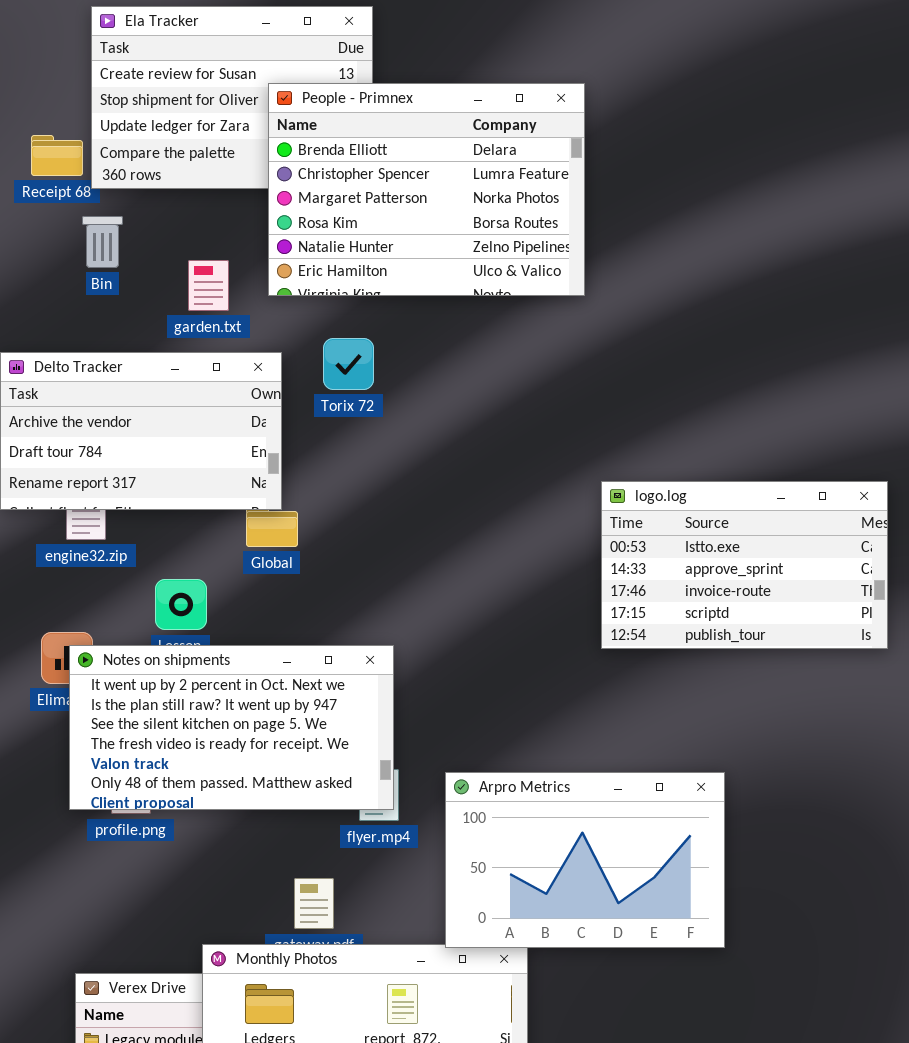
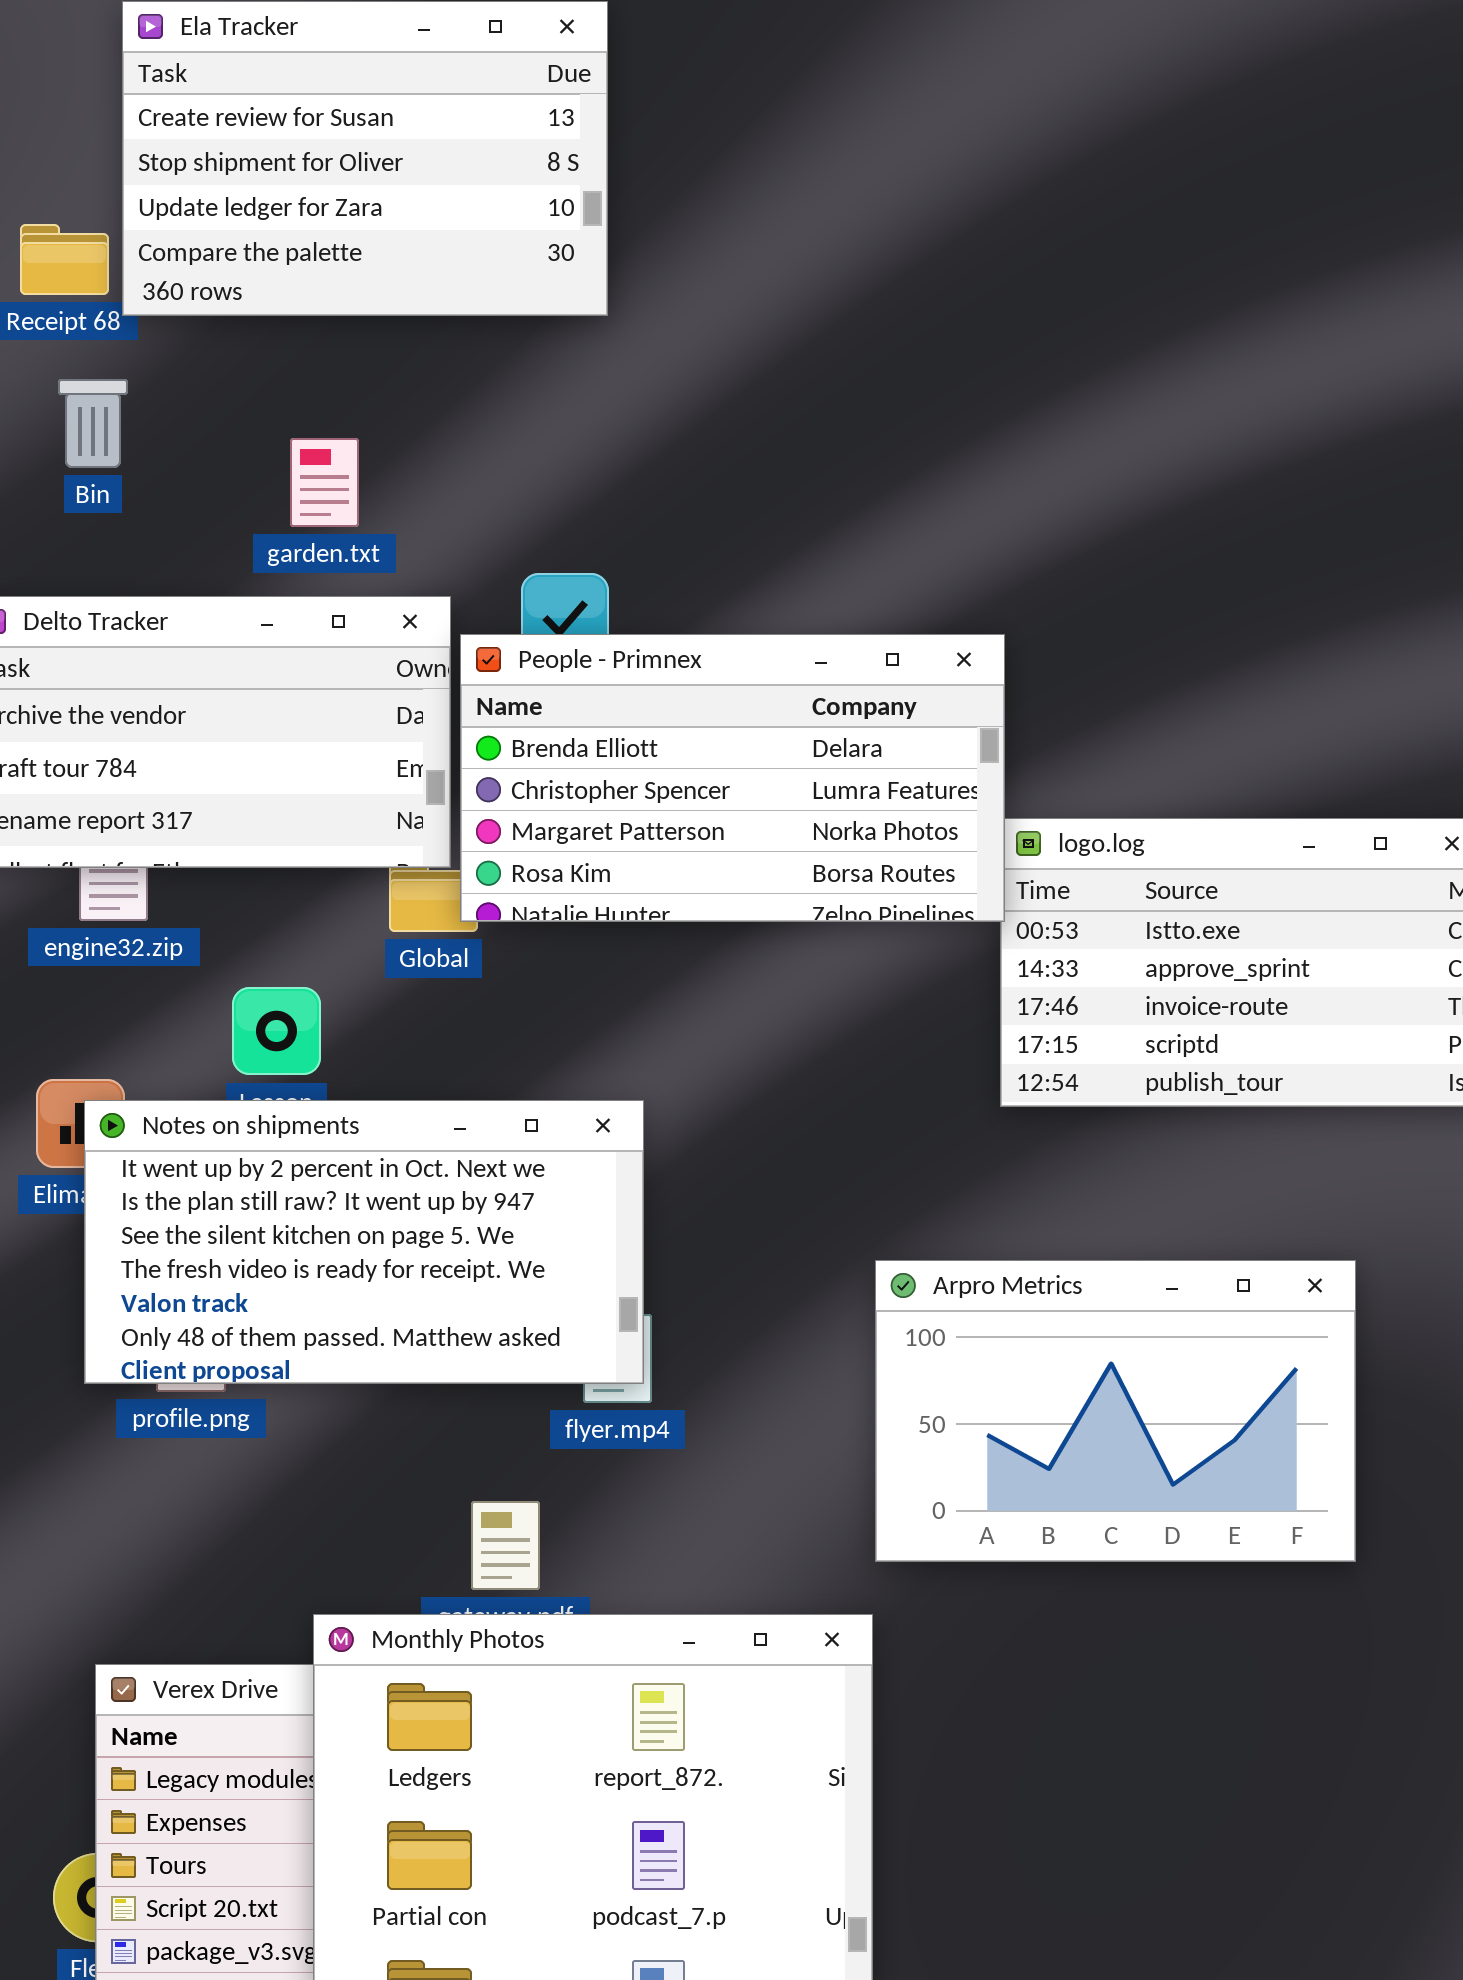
People - Primnex: [268,83,585,296] -> [460,634,1005,922], moved, resized
Bin: [82,216,123,268] -> [58,379,128,468], moved
Arpro Metrics: [445,772,725,948] -> [875,1260,1356,1562], moved

